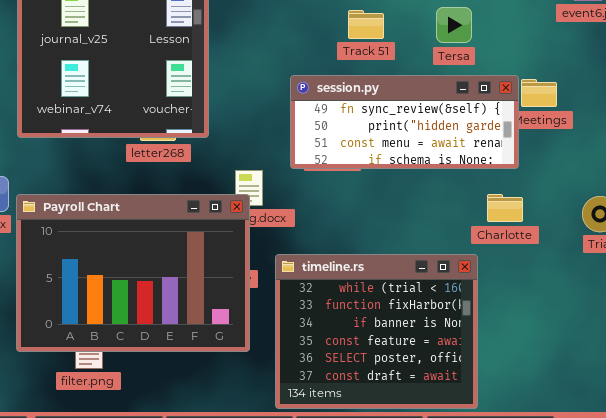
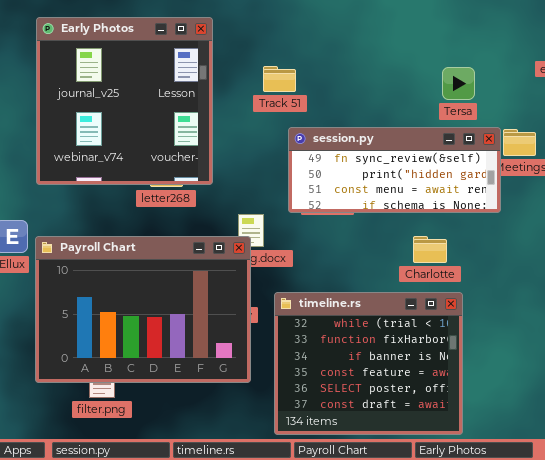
Tersa: [436,7,472,43] -> [442,67,475,100], moved
Track 51: [348,10,384,39] -> [263,66,296,92], moved
Charlotte: [487,194,523,222] -> [413,236,447,263], moved

